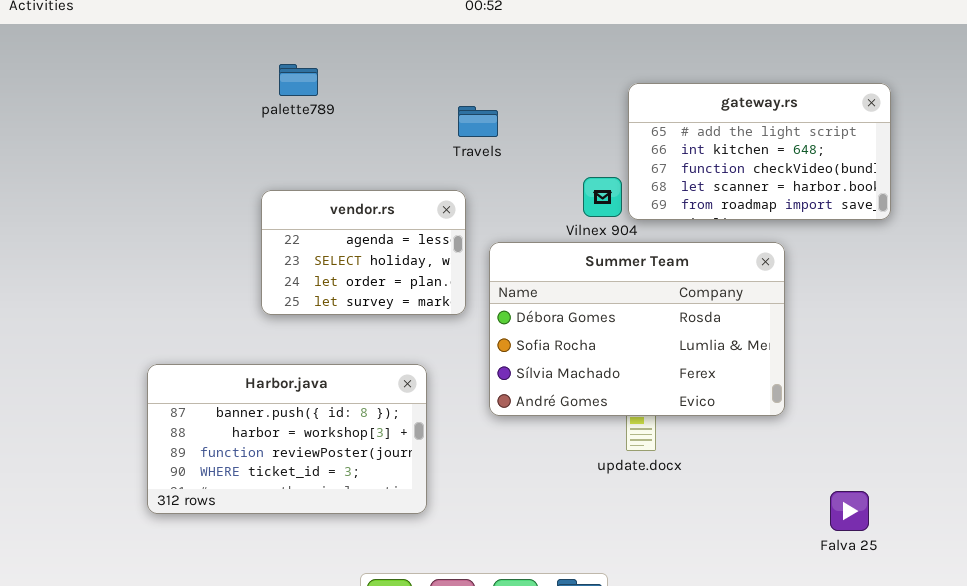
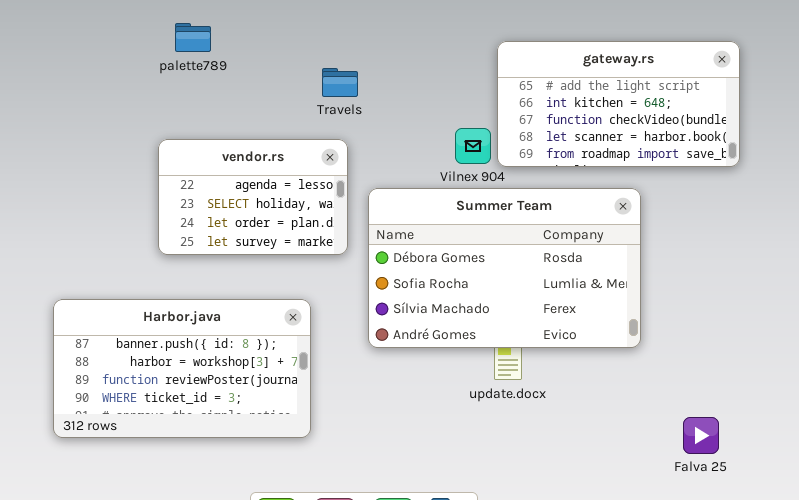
Travels: [458,106,498,137] -> [322,68,358,97], moved

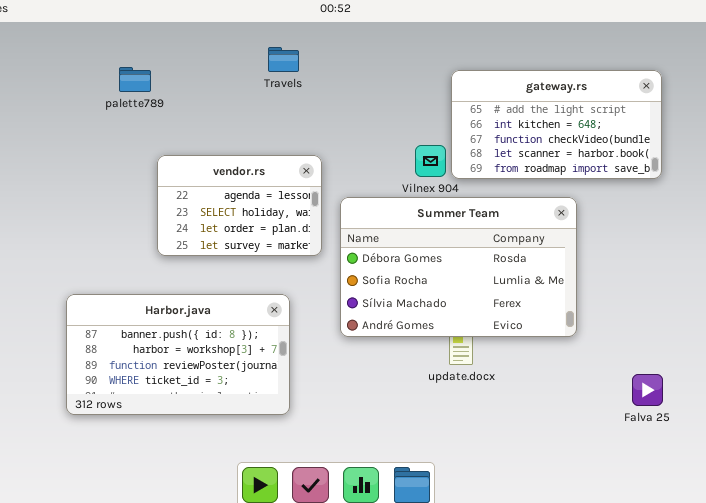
palette789: [175,23,211,52] -> [119,67,151,92], moved
Travels: [322,68,358,97] -> [268,47,299,72], moved
Falva 25: [683,417,719,454] -> [632,374,663,406], moved

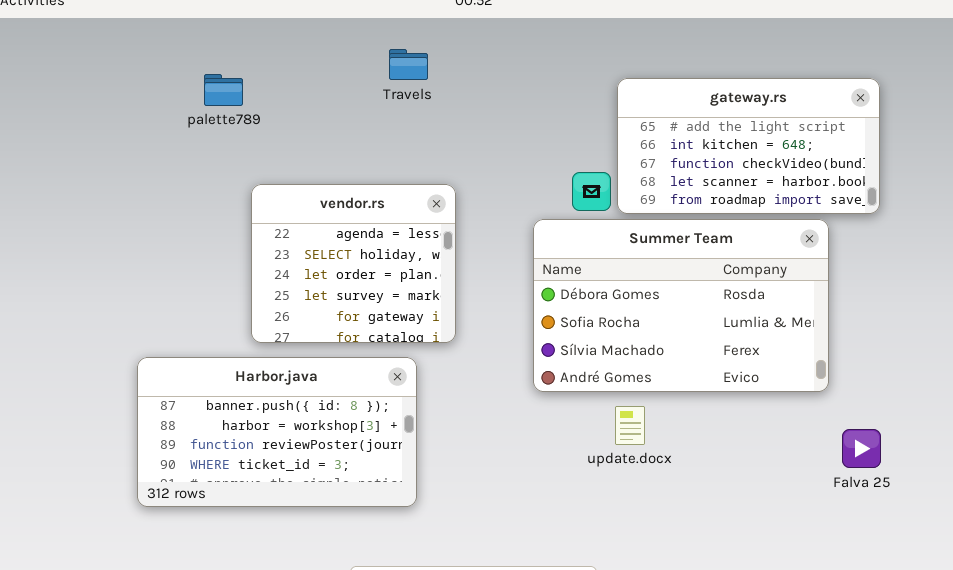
vendor.rs: [157,155,322,256] -> [251,184,456,343], resized
Summer Team: [340,197,577,337] -> [533,219,829,392], moved
Falva 25: [632,374,663,406] -> [842,429,881,468], moved

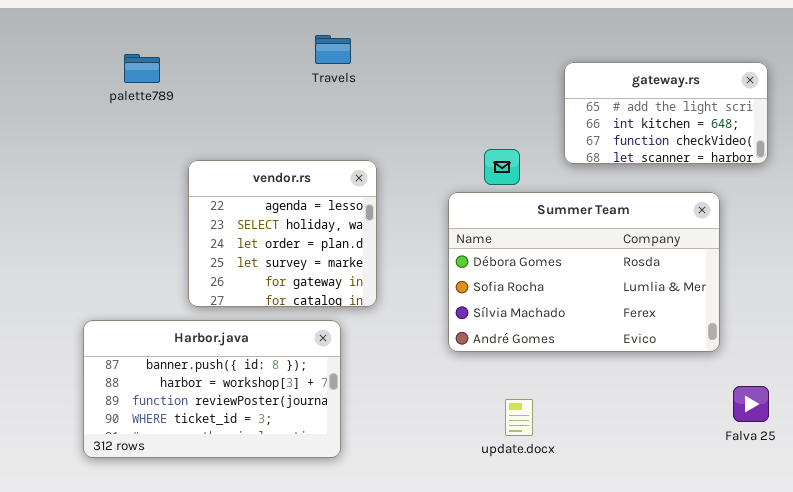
palette789: [204,74,243,106] -> [124,54,160,83], moved
gateway.rs: [617,78,880,214] -> [564,62,768,164], resized
update.docx: [615,406,645,445] -> [505,399,533,436], moved

